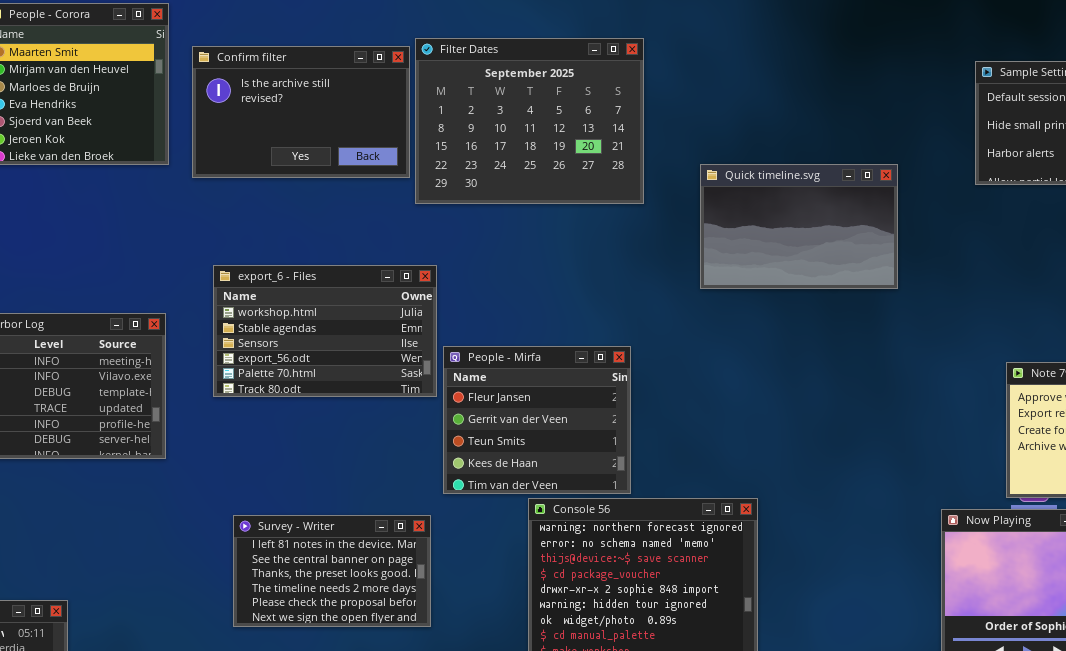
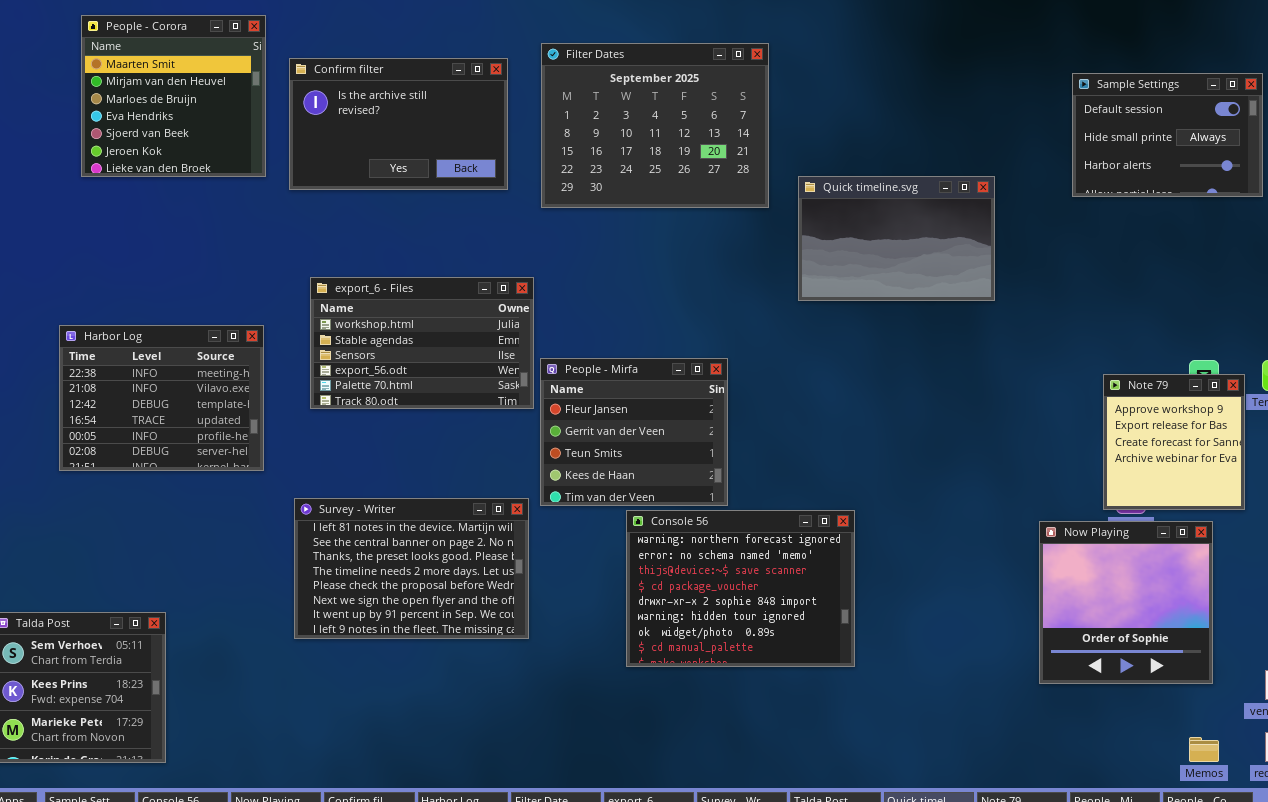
Filter Dates: [415,38,644,204] -> [541,43,769,208], moved
Survey - Writer: [233,515,431,627] -> [294,498,529,639], resized

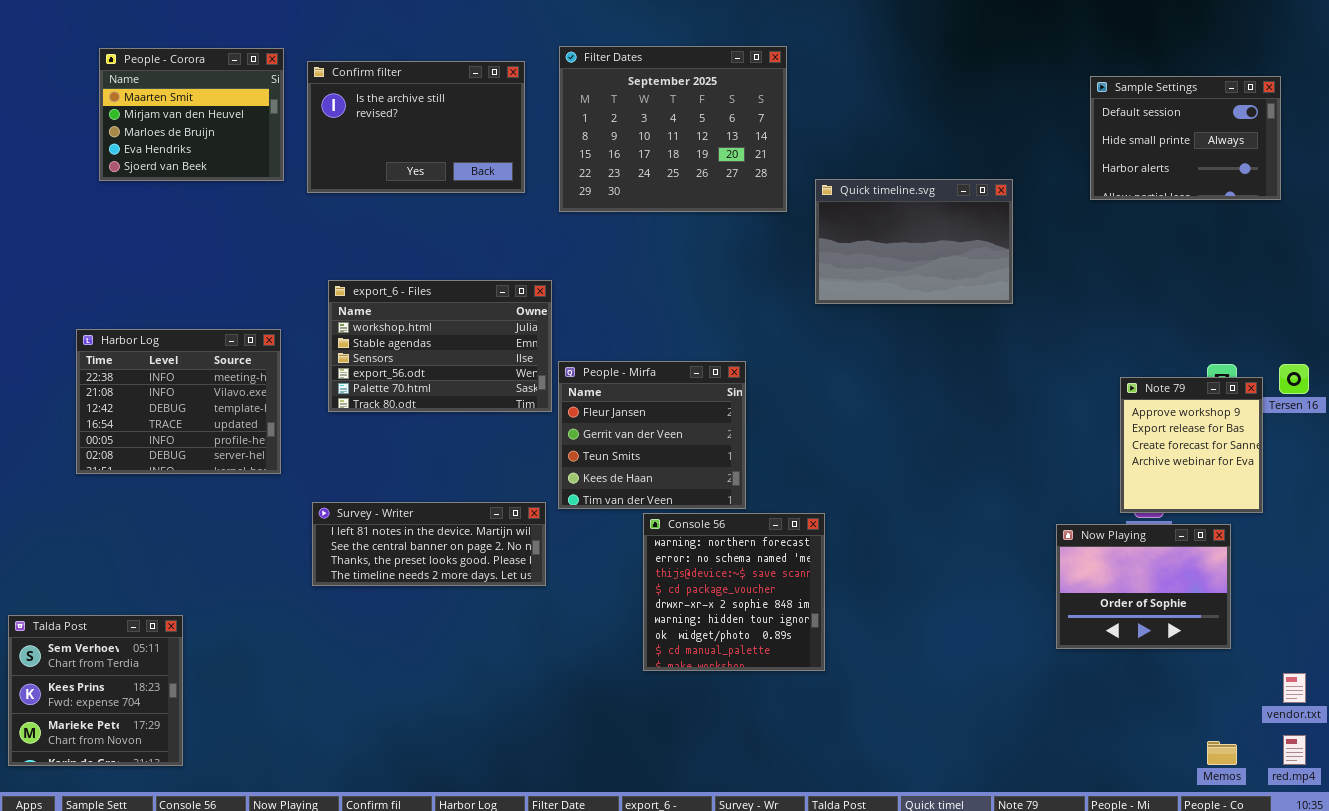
People - Corora: [81,15,266,177] -> [99,48,284,181], resized
Survey - Writer: [294,498,529,639] -> [312,502,546,586], resized
Console 56: [626,510,855,667] -> [643,513,825,671], resized
Now Playing: [1039,521,1213,684] -> [1056,524,1231,649], resized

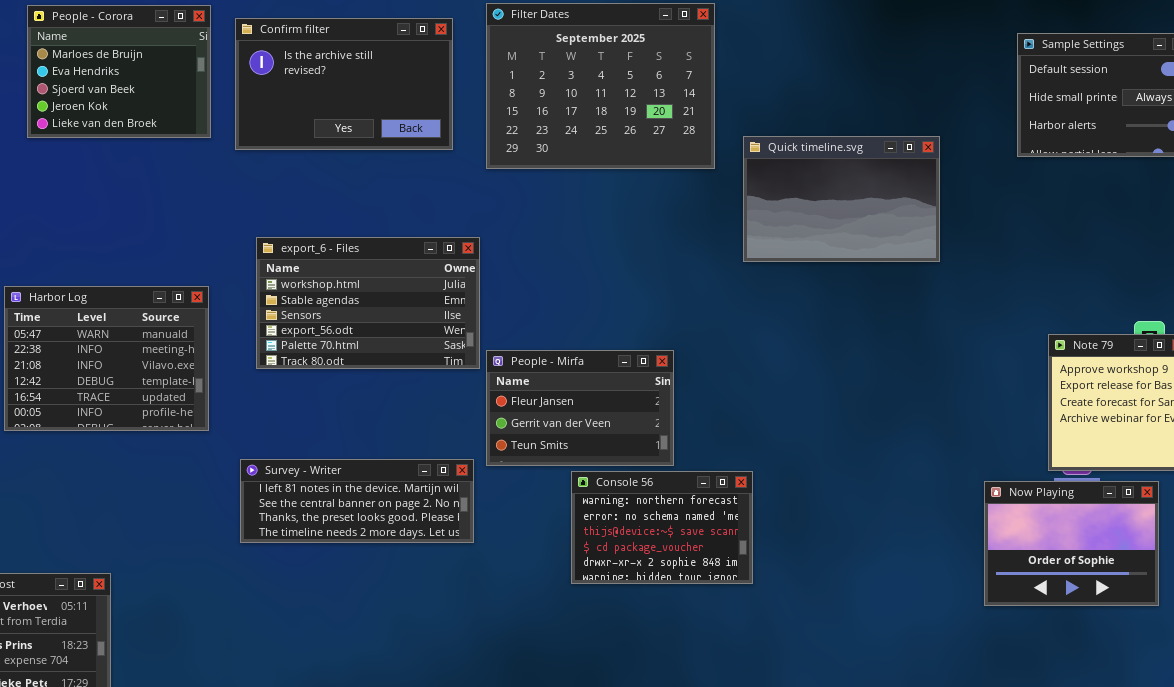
People - Corora: [99,48,284,181] -> [27,5,211,138], scrolled down 2 rows
Harbor Log: [76,329,281,474] -> [4,286,209,431], scrolled up 1 row
People - Mirfa: [558,361,746,509] -> [486,350,674,466], resized
Console 56: [643,513,825,671] -> [571,471,753,584], resized

